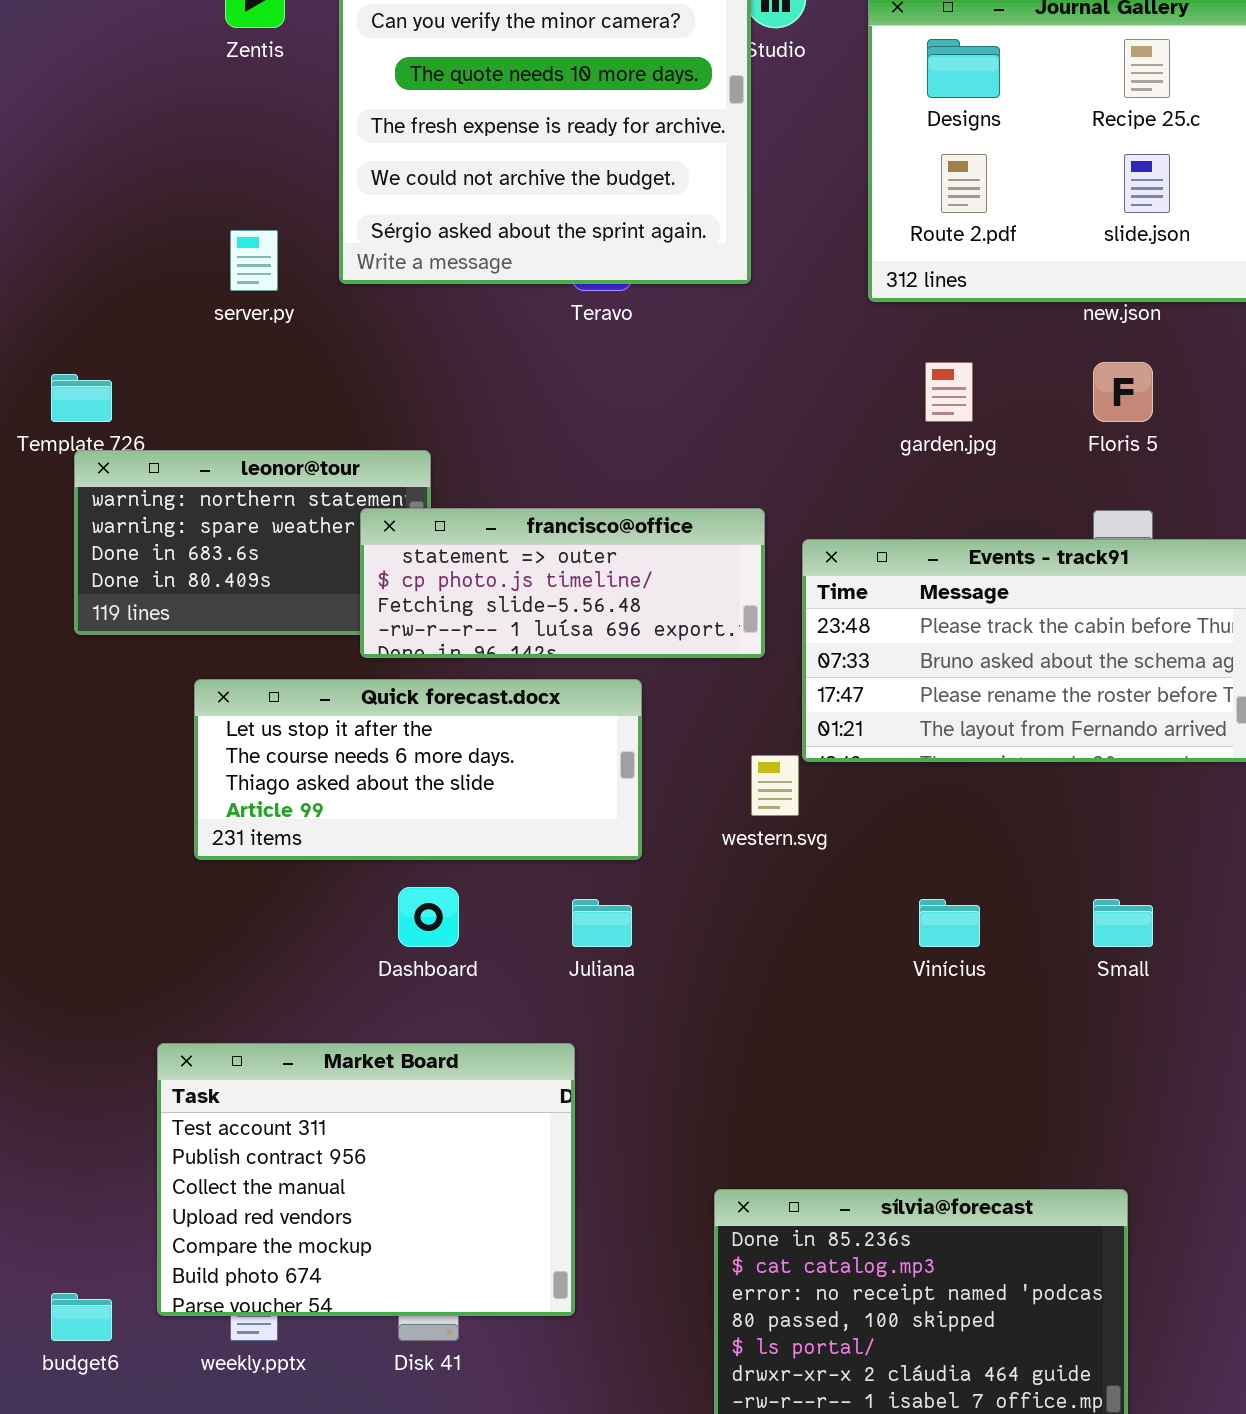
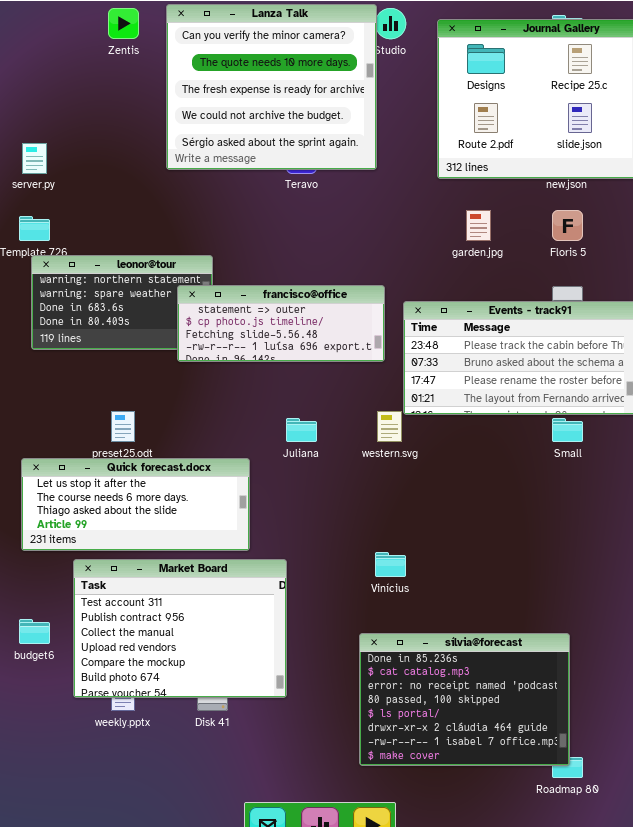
server.py: [230,230,278,291] -> [22,143,47,174], moved
Quick forecast.docx: [194,679,642,860] -> [21,458,250,551], moved
Juliana: [572,899,632,947] -> [286,418,317,442], moved
Vinícius: [919,899,980,947] -> [375,552,406,577], moved
Small: [1093,899,1153,947] -> [552,418,583,442], moved
budget6: [51,1293,112,1341] -> [19,619,50,644], moved

